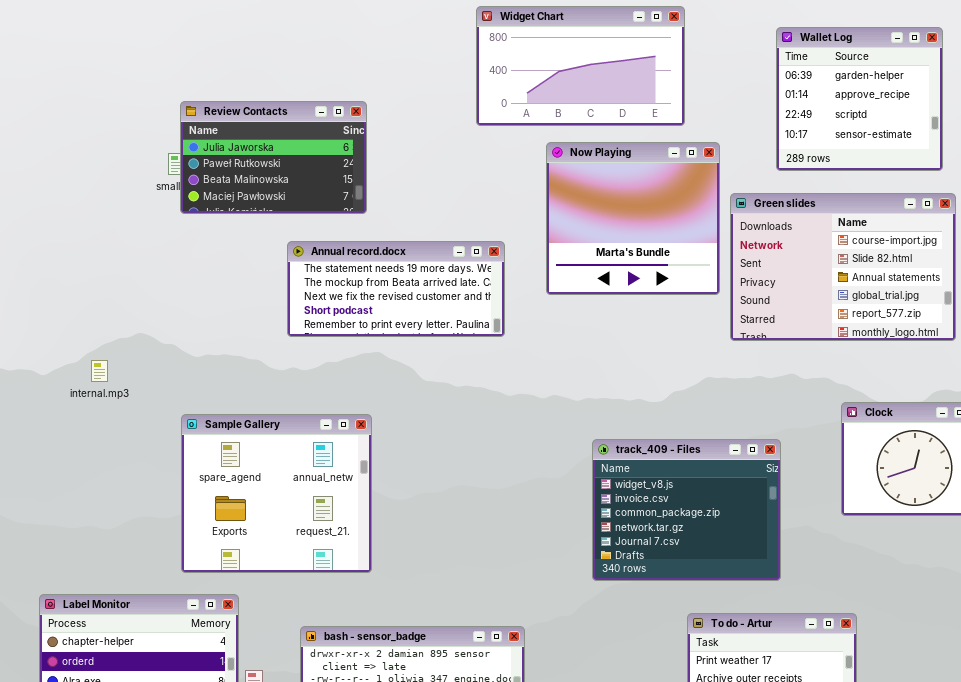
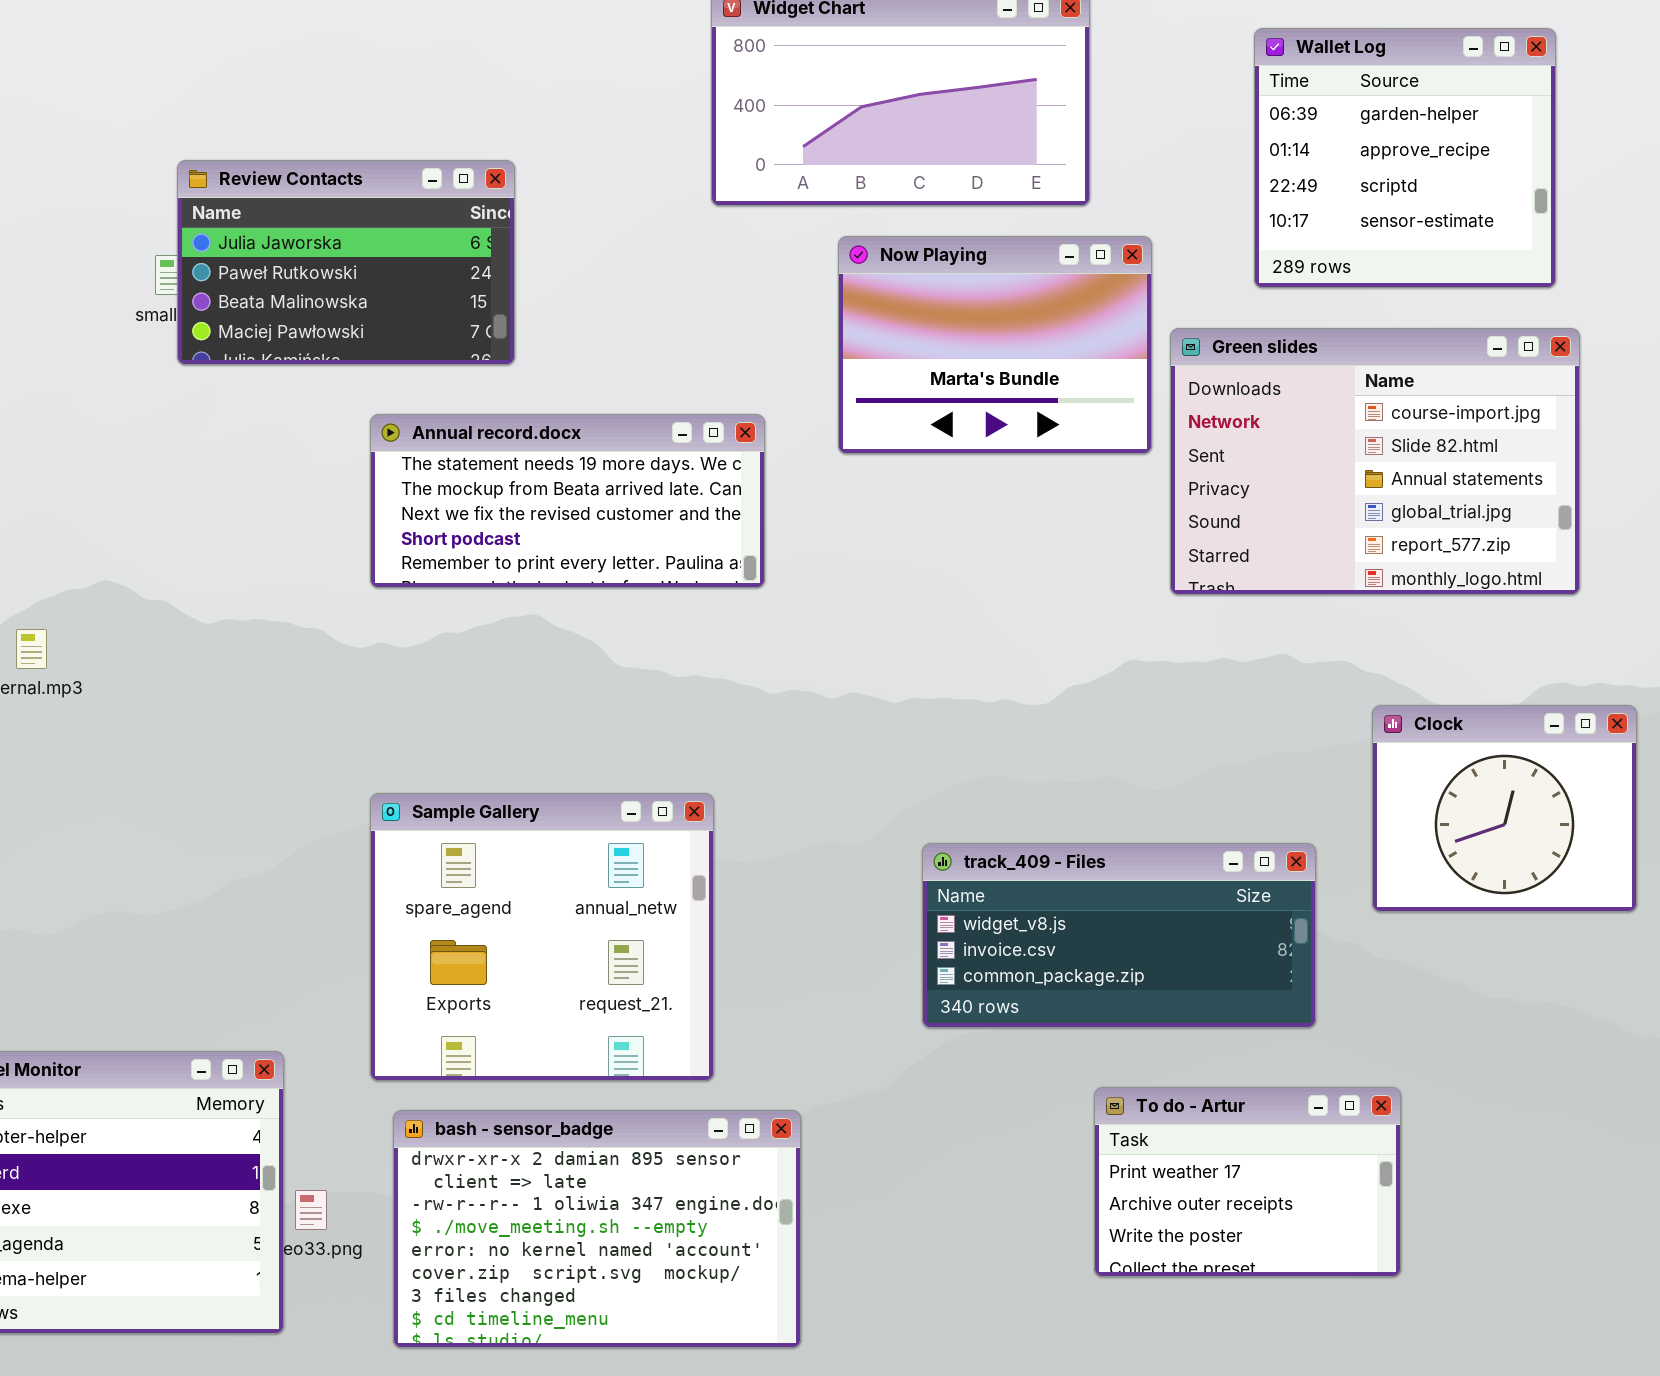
Now Playing: [546,142,720,295] -> [838,236,1152,454], resized
Sample Gallery: [181,414,372,573] -> [370,793,714,1081], moved
track_409 - Files: [592,439,781,581] -> [922,843,1316,1028], resized

